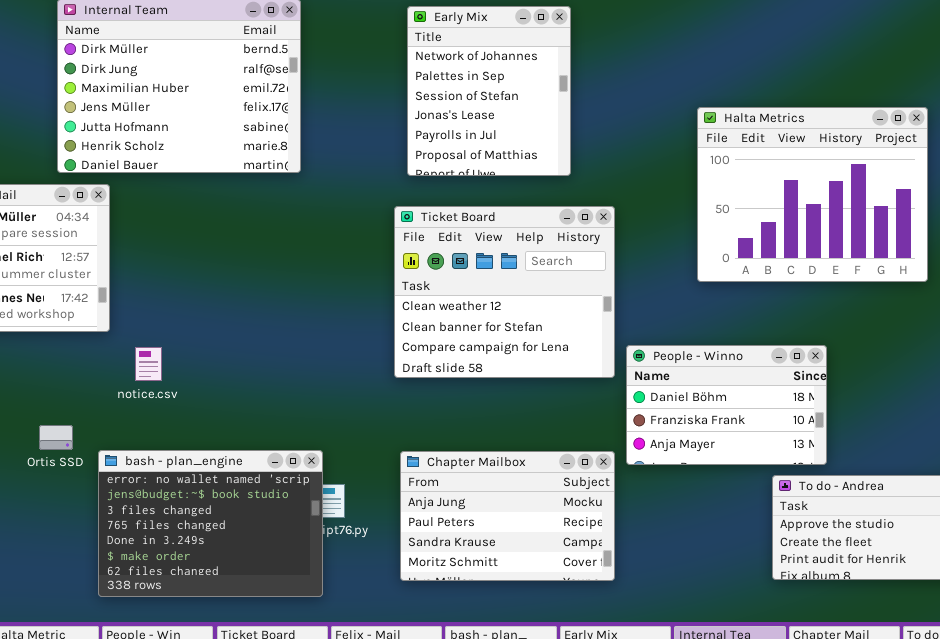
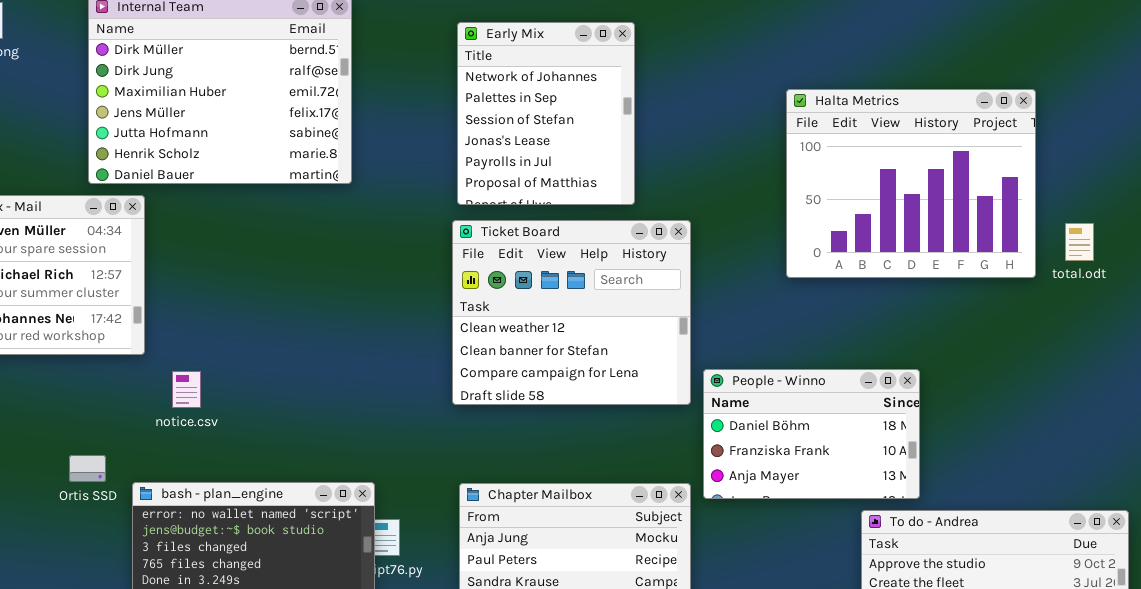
Early Mix: [407,6,571,176] -> [457,22,635,205], moved
Halta Metrics: [697,107,928,282] -> [786,89,1036,278], moved

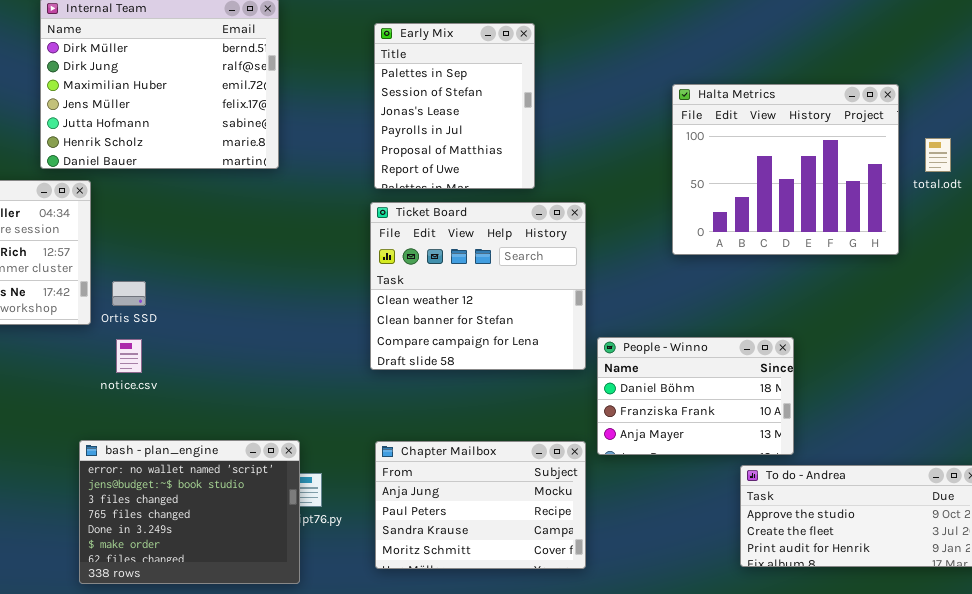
Early Mix: [457,22,635,205] -> [374,23,535,189], scrolled down 1 row
total.odt: [1065,223,1094,261] -> [925,138,951,172], moved
Ortis SSD: [69,455,106,482] -> [112,281,146,306], moved

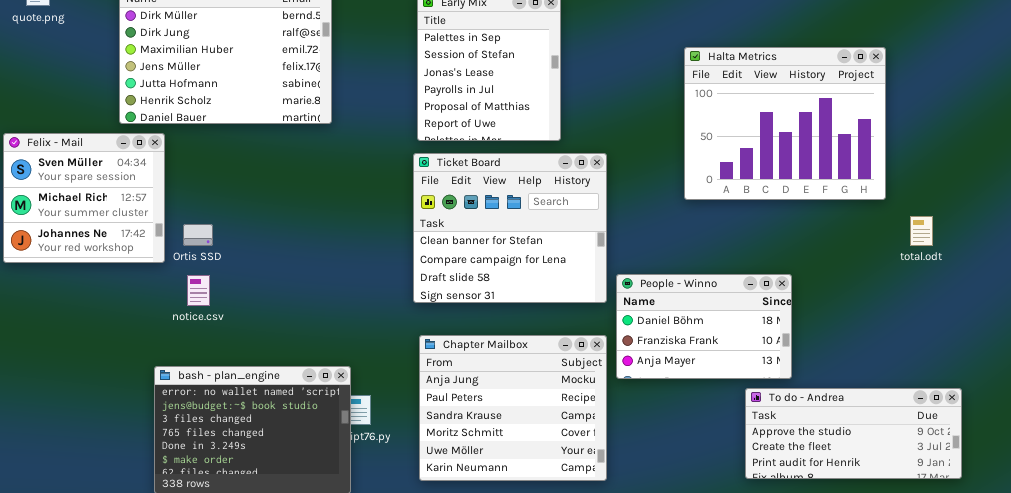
total.odt: [925,138,951,172] -> [910,216,933,246], moved
Ticket Board: [370,202,586,370] -> [413,153,607,303], scrolled down 1 row
Chapter Mailbox: [375,441,586,569] -> [419,335,607,481], resized

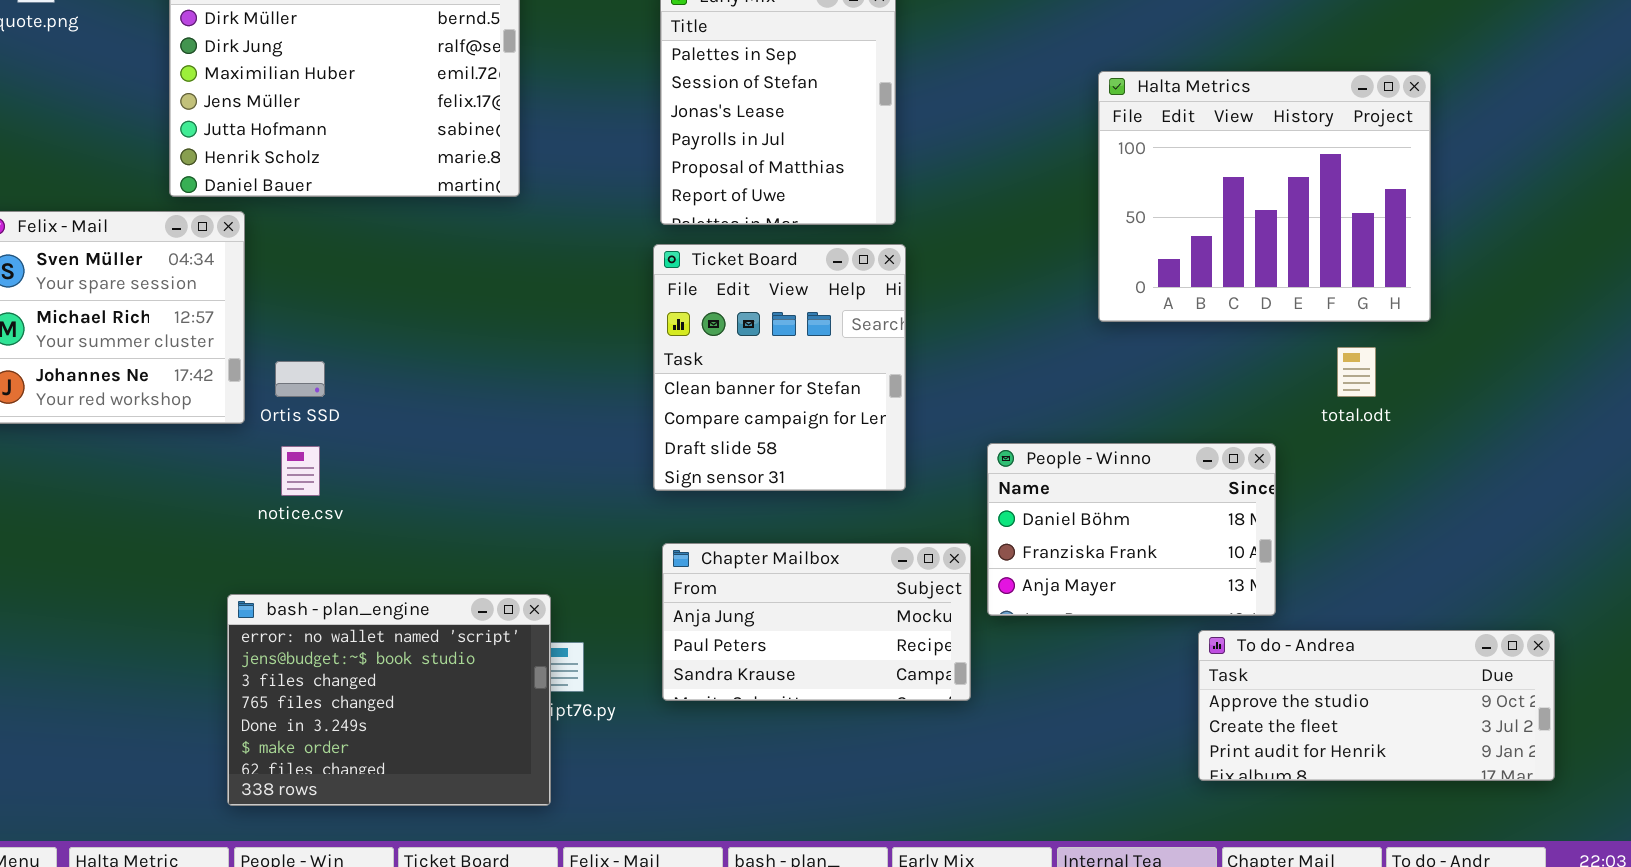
Ticket Board: [413,153,607,303] -> [653,244,906,491], resized
total.odt: [910,216,933,246] -> [1337,347,1376,397], moved
Chapter Mailbox: [419,335,607,481] -> [662,543,971,701], resized

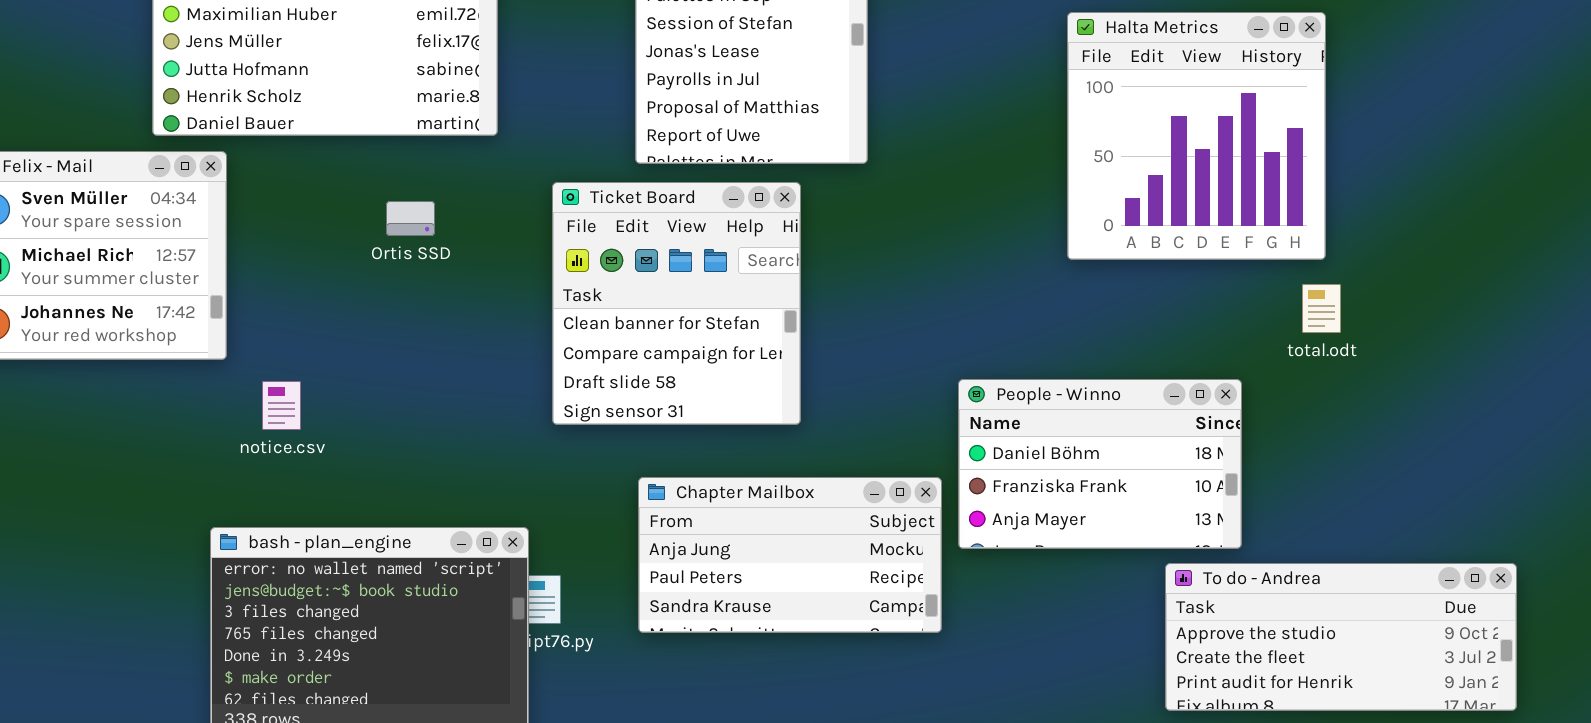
Halta Metrics: [1098,71,1431,322] -> [1067,12,1326,260], resized
Ticket Board: [653,244,906,491] -> [552,182,801,425], moved
Ortis SSD: [275,361,325,397] -> [386,201,435,236], moved

